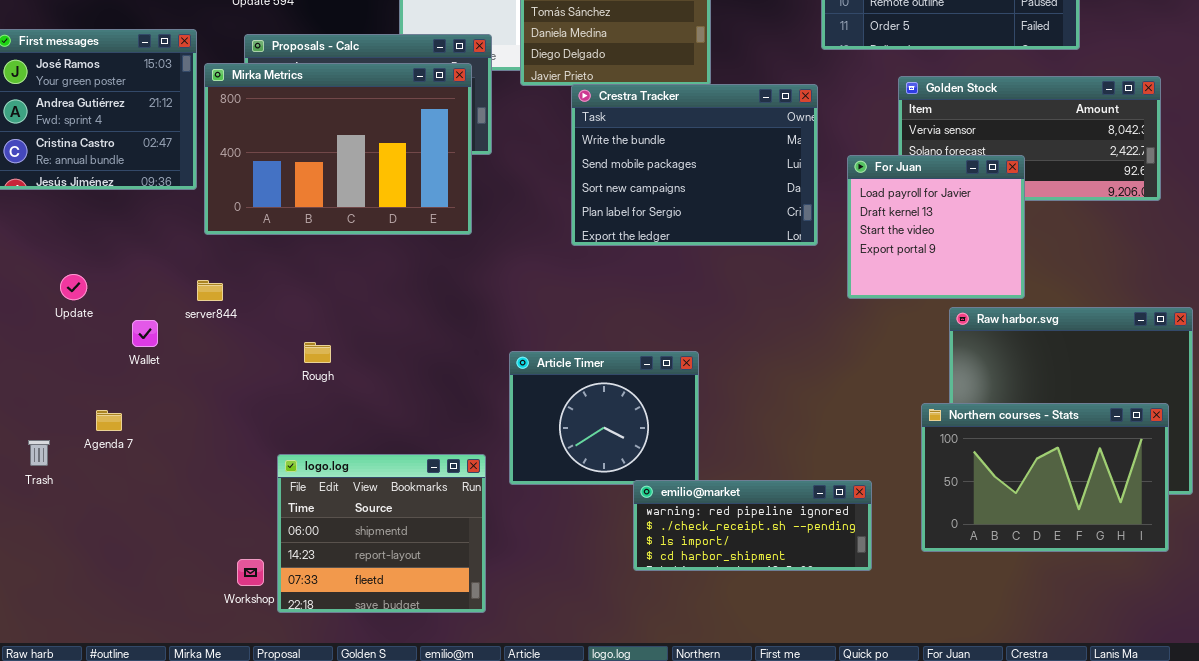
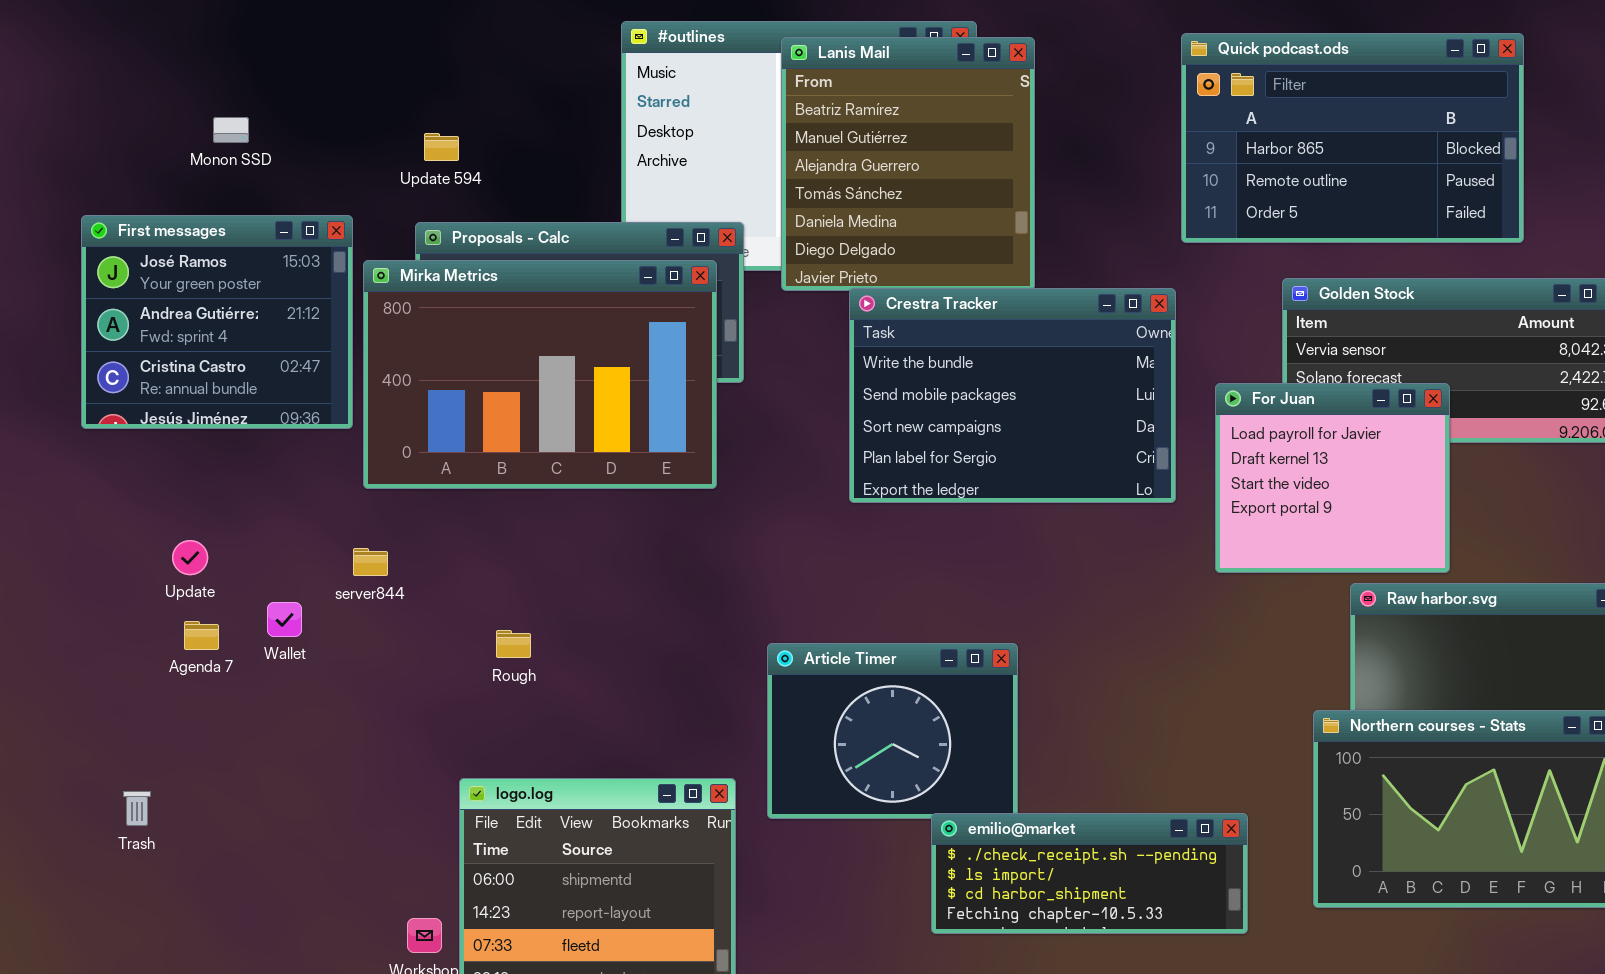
Agenda 7: [96,410,122,431] -> [184,621,219,650], moved
Trash: [28,440,50,466] -> [123,791,151,826], moved
emilio@market: [633,480,872,571] -> [931,813,1248,934], scrolled down 1 row

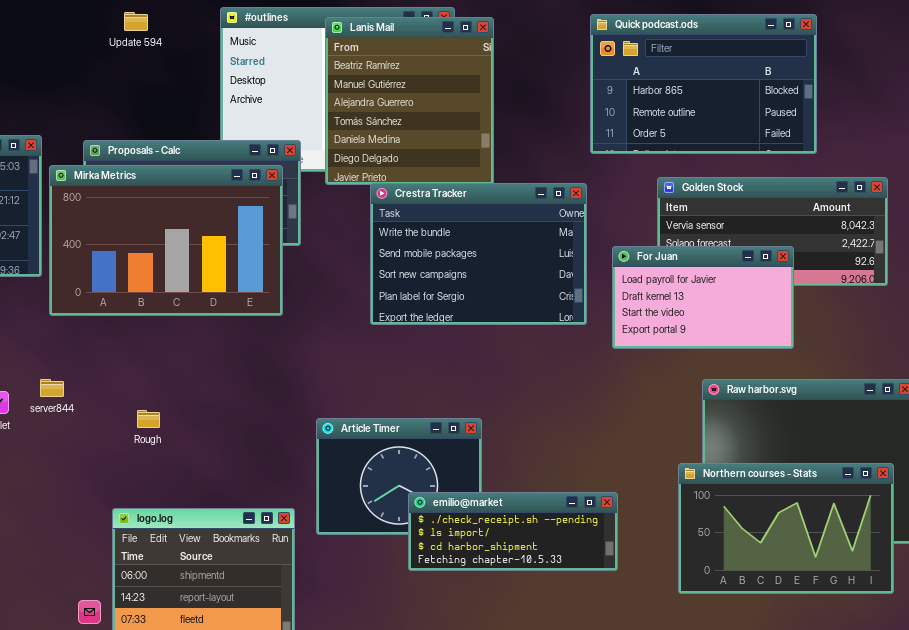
Update 594: [424,133,459,161] -> [124,12,148,31], moved
For Juan: [1215,383,1450,573] -> [612,246,794,349], resized
server844: [353,548,388,576] -> [40,379,64,397], moved
emilio@market: [931,813,1248,934] -> [408,492,618,571], moved

